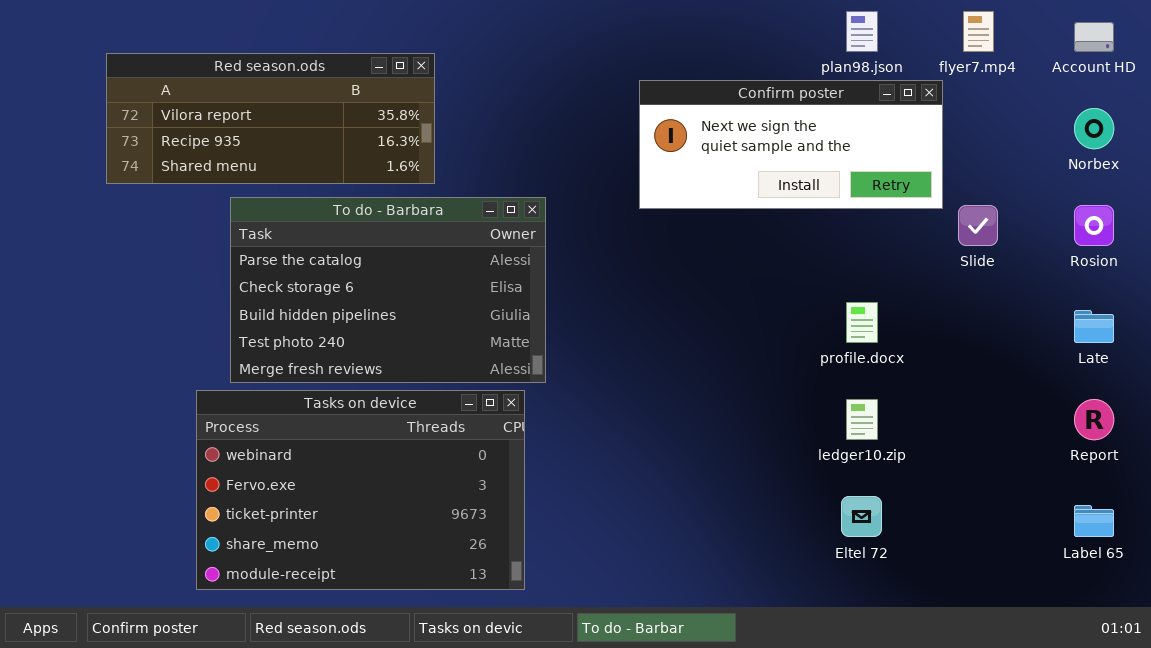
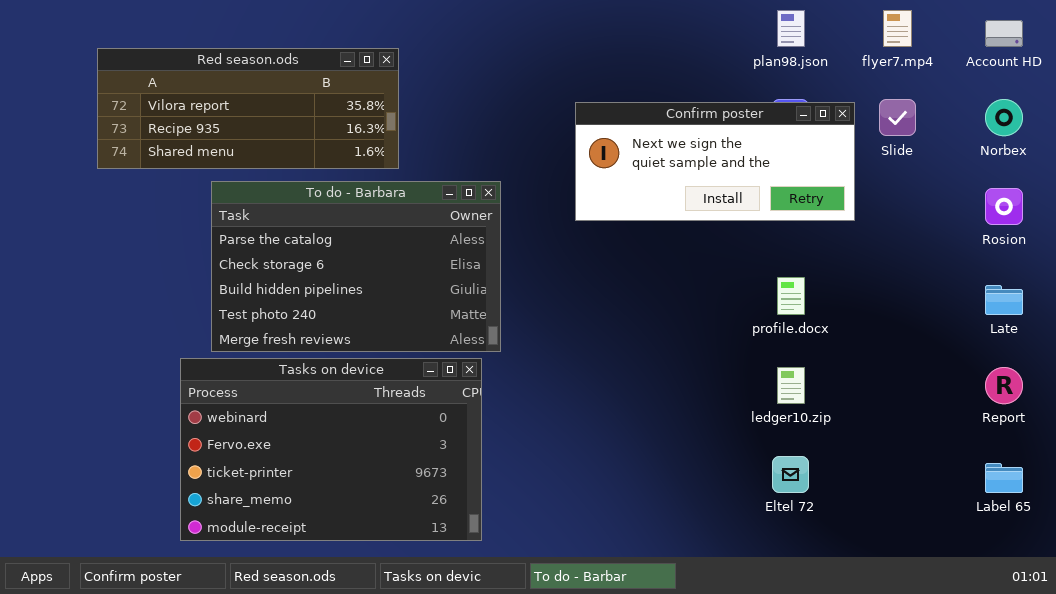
Confirm poster: [639,80,943,209] -> [575,102,855,221], moved
Slide: [958,205,998,246] -> [879,99,916,136], moved

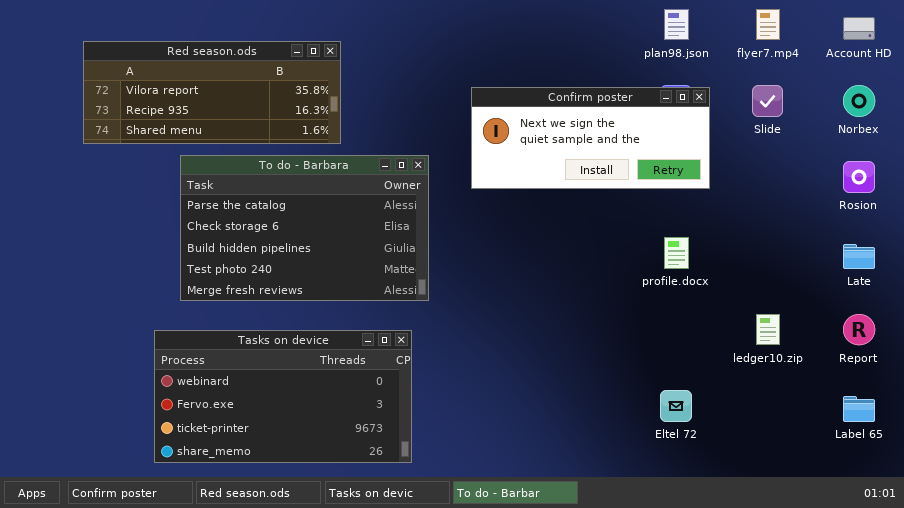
Confirm poster: [575,102,855,221] -> [471,87,710,189], moved
Tasks on device: [180,358,482,541] -> [154,330,412,463], resized
ledger10.zip: [777,367,805,404] -> [756,314,780,345], moved

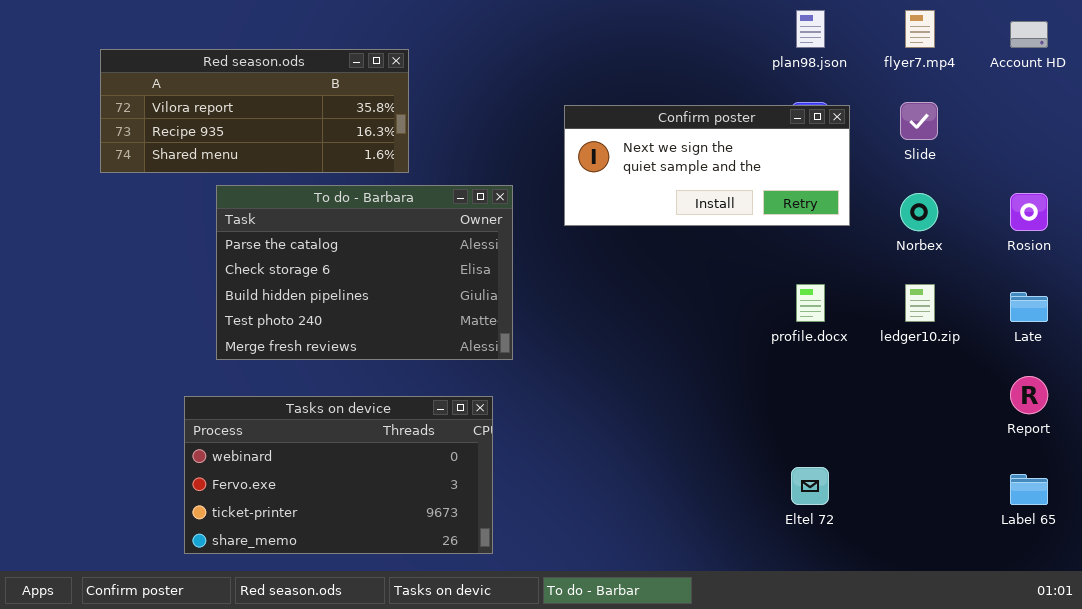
Norbex: [843,85,875,117] -> [900,193,938,231], moved
ledger10.zip: [756,314,780,345] -> [905,284,935,322], moved

